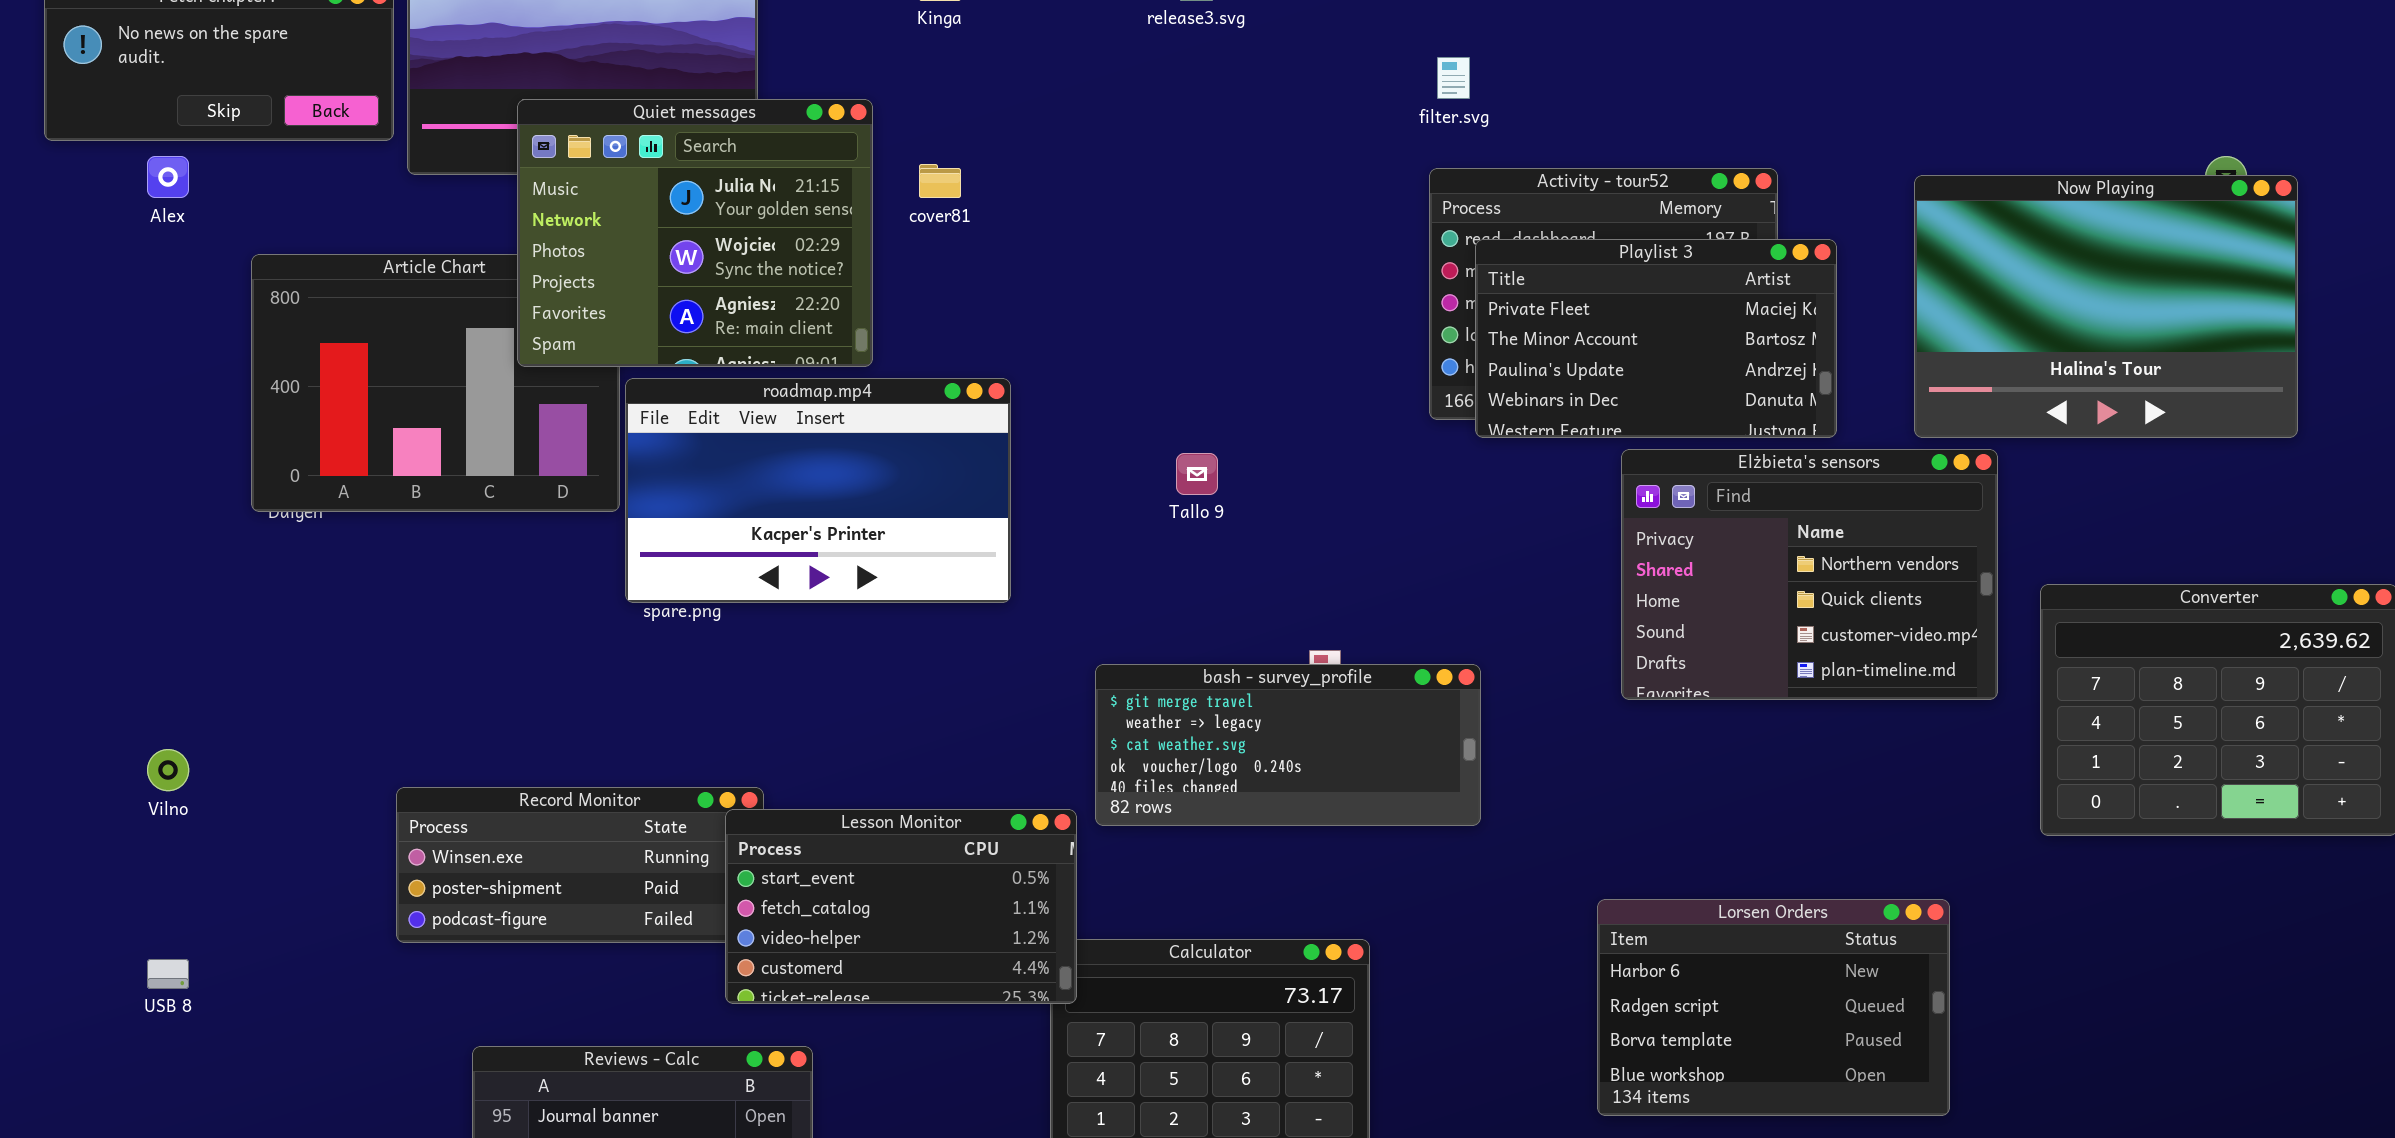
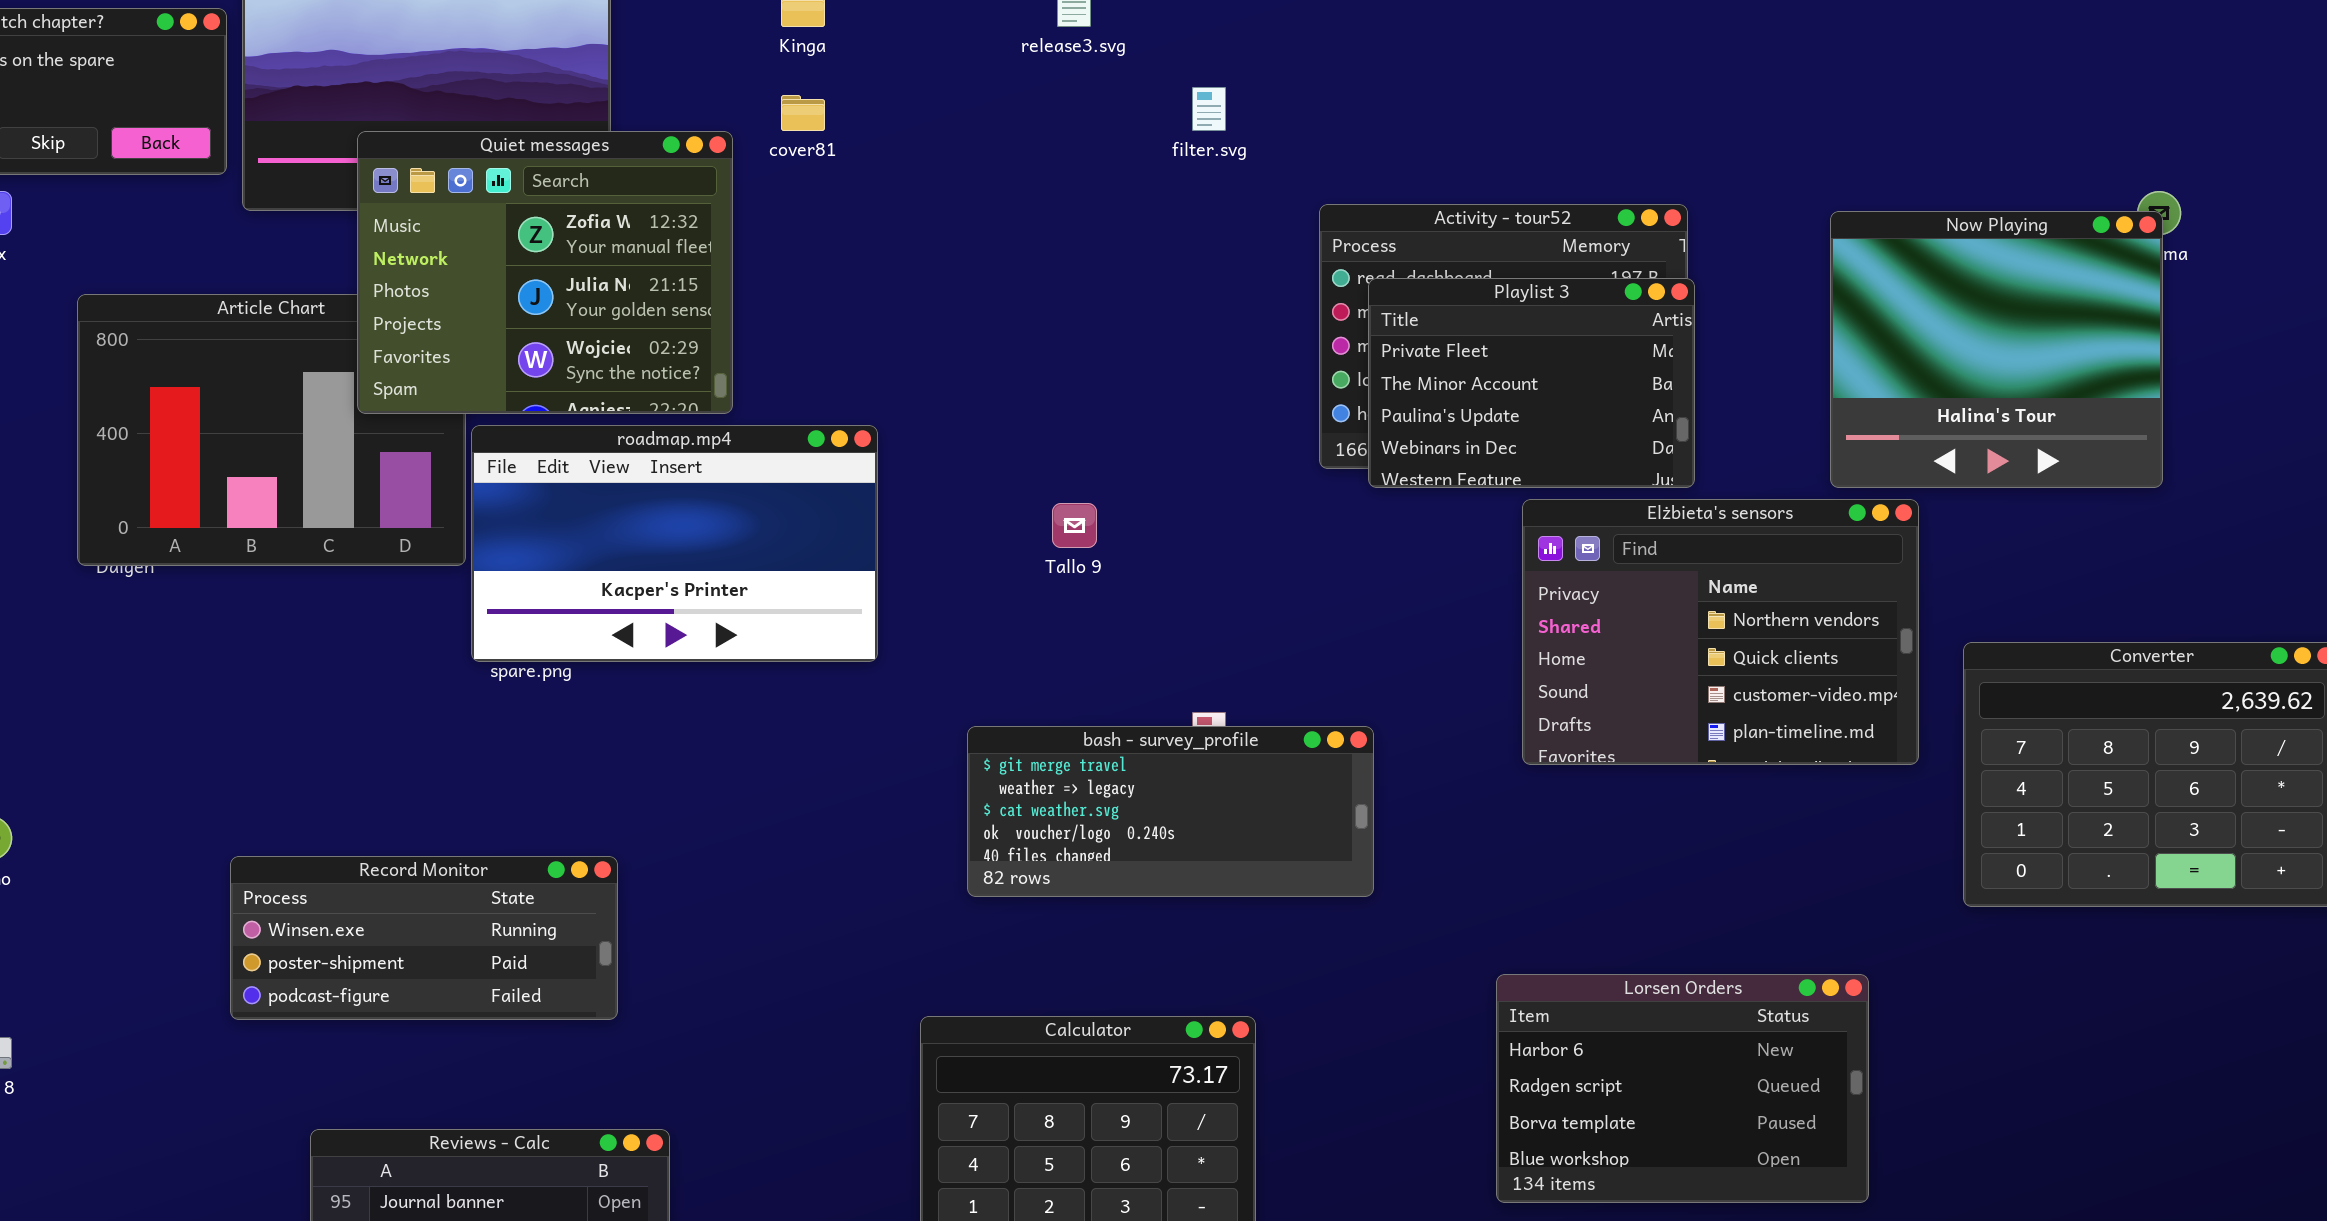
filter.svg: [1437,57,1470,99] -> [1192,87,1226,131], moved
Quiet messages: [517,99,873,367] -> [357,131,733,414], scrolled up 1 row
cover81: [919,164,961,198] -> [781,95,825,131], moved
Now Playing: [1914,175,2298,438] -> [1830,211,2163,488], resized
Playlist 3: [1475,239,1837,438] -> [1368,278,1695,488], resized
Lesson Monitor: [725,809,1077,1004] -> none, closed

